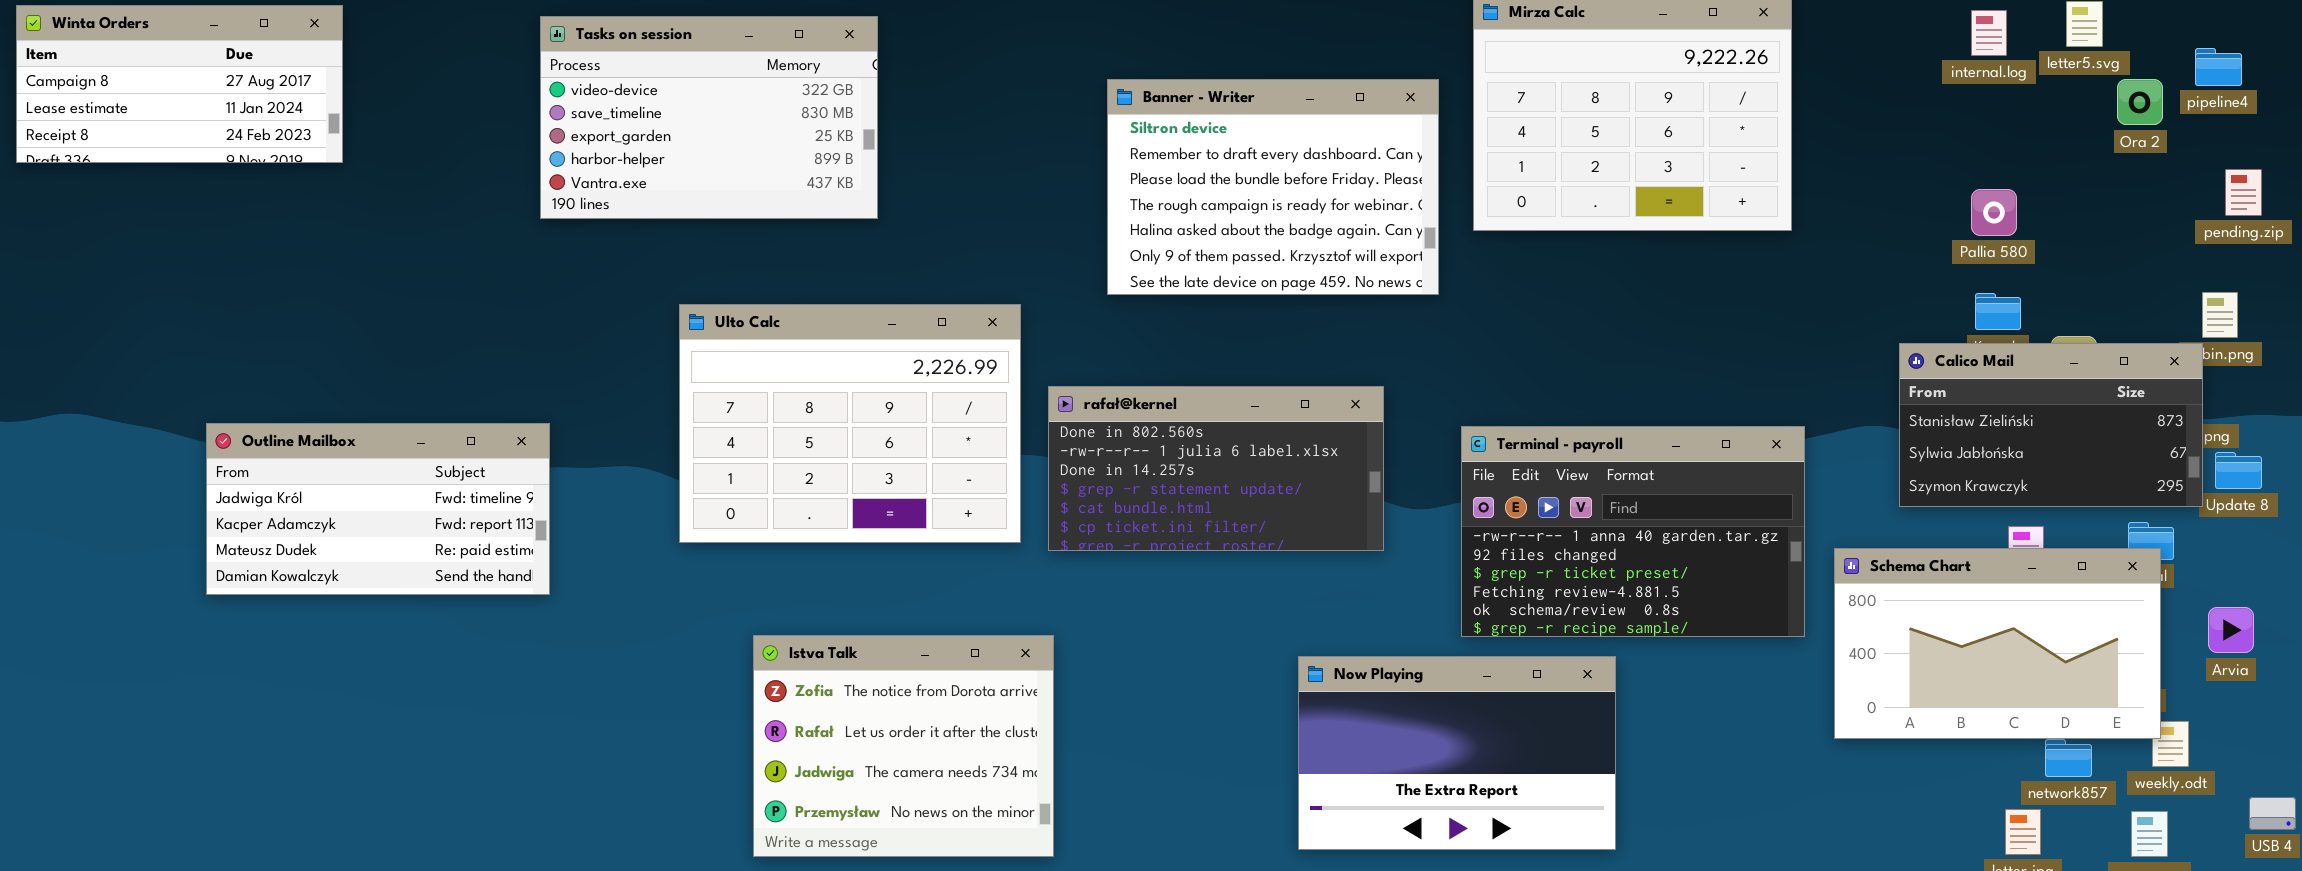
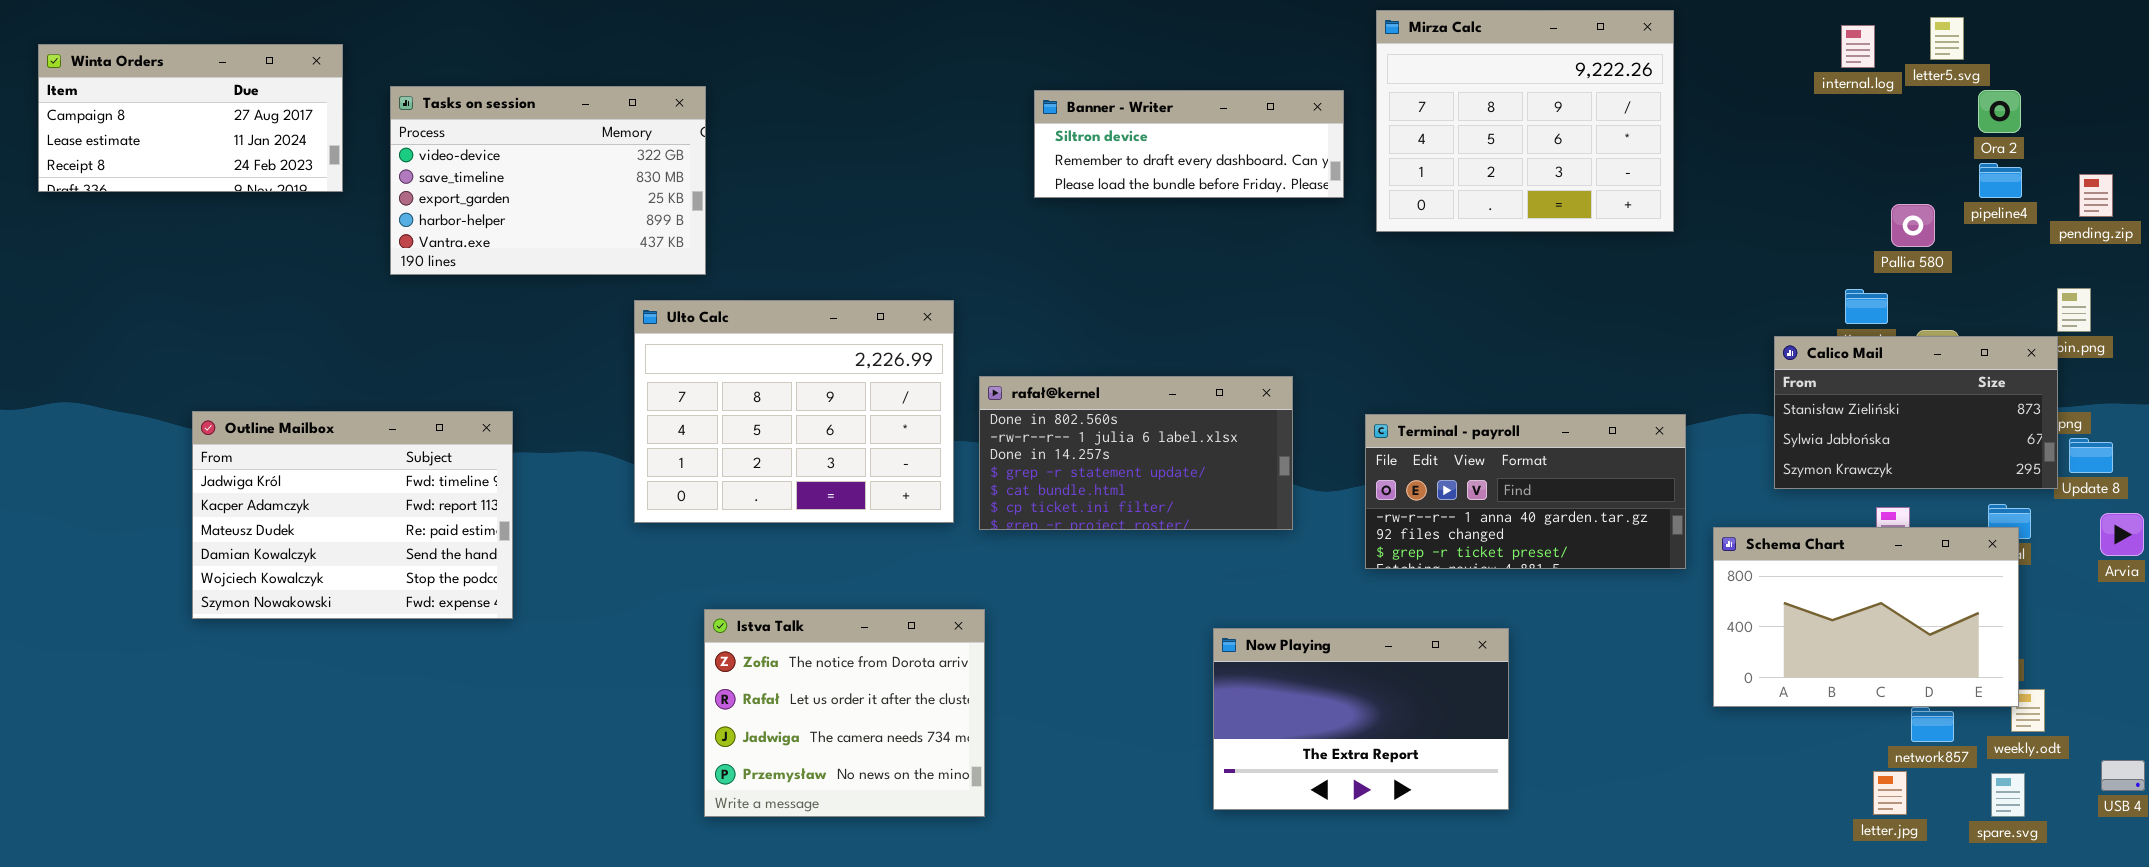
Winta Orders: [16,5,343,163] -> [38,44,343,192], moved
Tasks on session: [540,16,878,219] -> [390,86,706,275], moved
pipeline4: [2195,48,2242,86] -> [1979,163,2022,198], moved
Banner - Writer: [1107,79,1439,295] -> [1034,90,1344,198], resized
Pallia 580: [1971,189,2017,236] -> [1891,204,1935,247], moved
Outline Mailbox: [206,423,550,595] -> [192,411,513,619], resized
Terminal - payroll: [1461,426,1805,637] -> [1365,414,1686,569], resized
Arvia: [2208,607,2254,653] -> [2100,513,2144,556], moved

